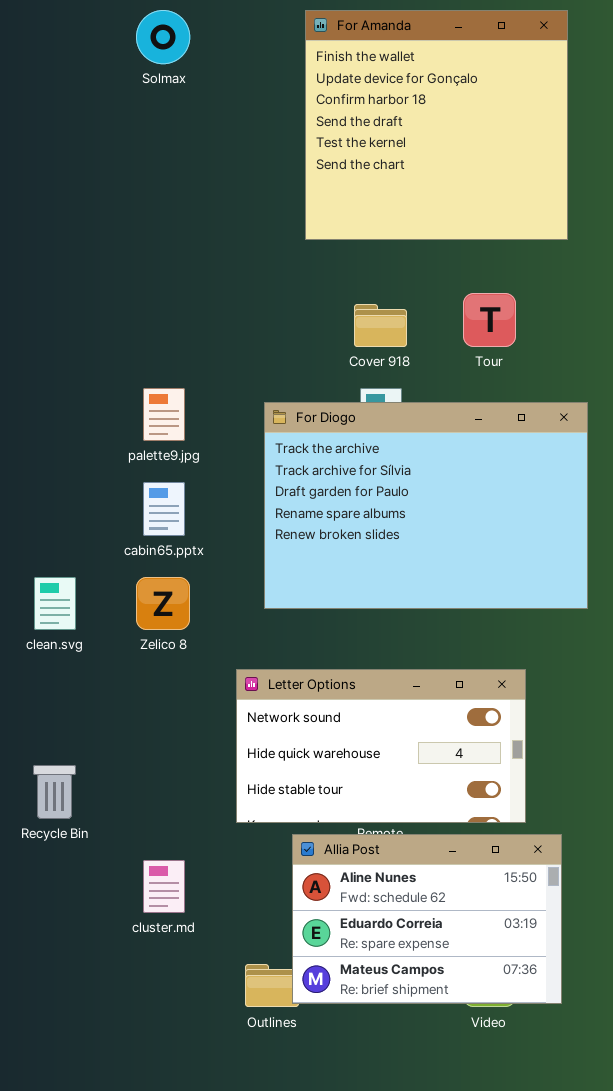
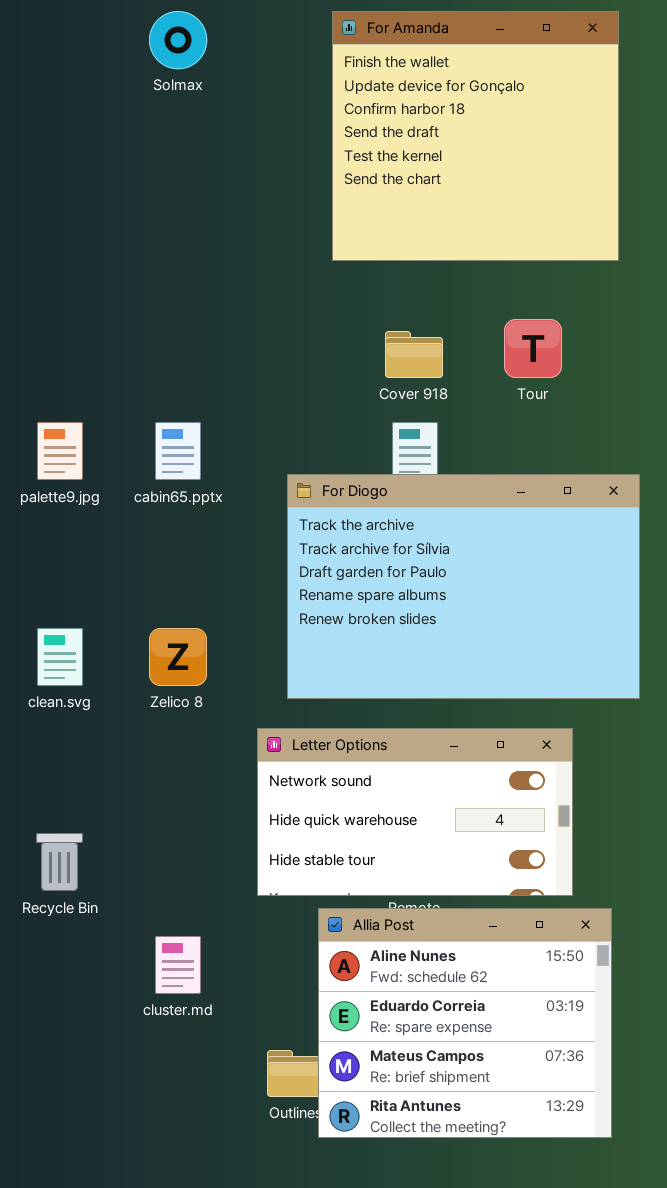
palette9.jpg: [143,388,185,441] -> [37,422,83,480], moved
For Diogo: [264,402,588,609] -> [287,474,640,699], moved
cabin65.pptx: [143,482,185,536] -> [155,422,201,480], moved
Allia Post: [292,834,562,1004] -> [318,908,612,1138], resized

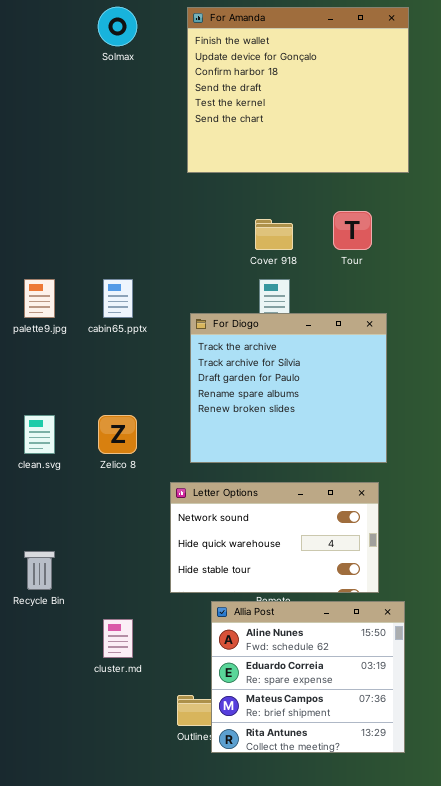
For Amanda: [332,11,619,261] -> [187,7,409,173], resized
For Diogo: [287,474,640,699] -> [190,313,387,463], resized

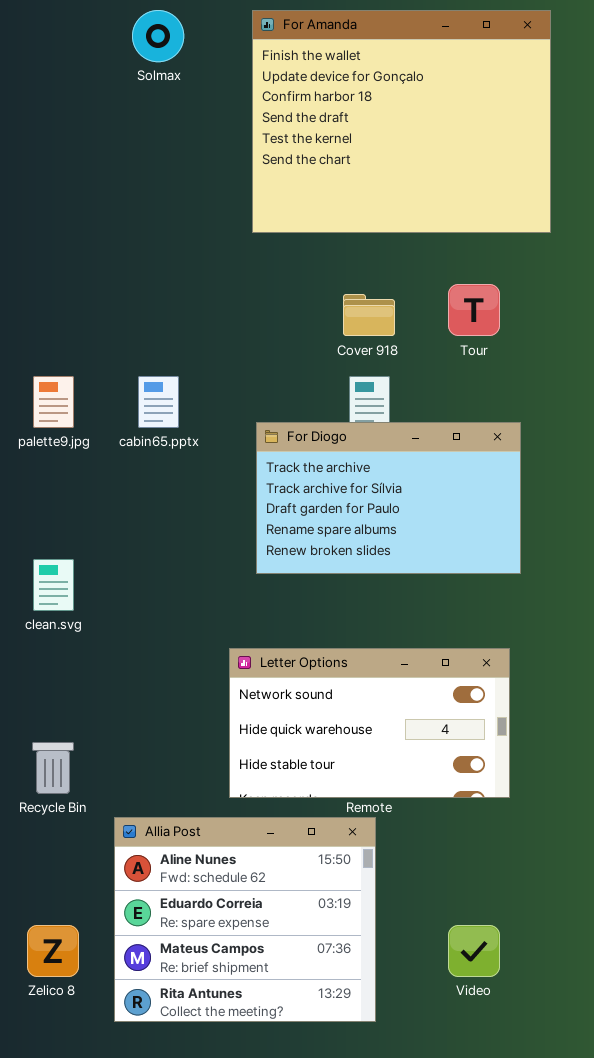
For Diogo: [190,313,387,463] -> [256,422,521,574], resized
Zelico 8: [98,415,137,454] -> [27,925,79,977], moved
Allia Post: [211,601,405,753] -> [114,817,376,1022], moved

